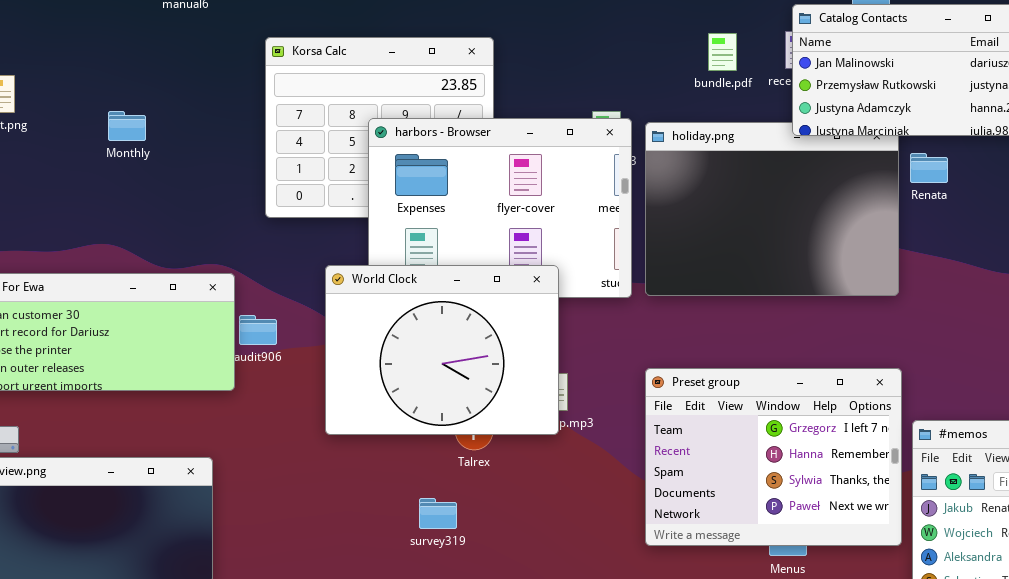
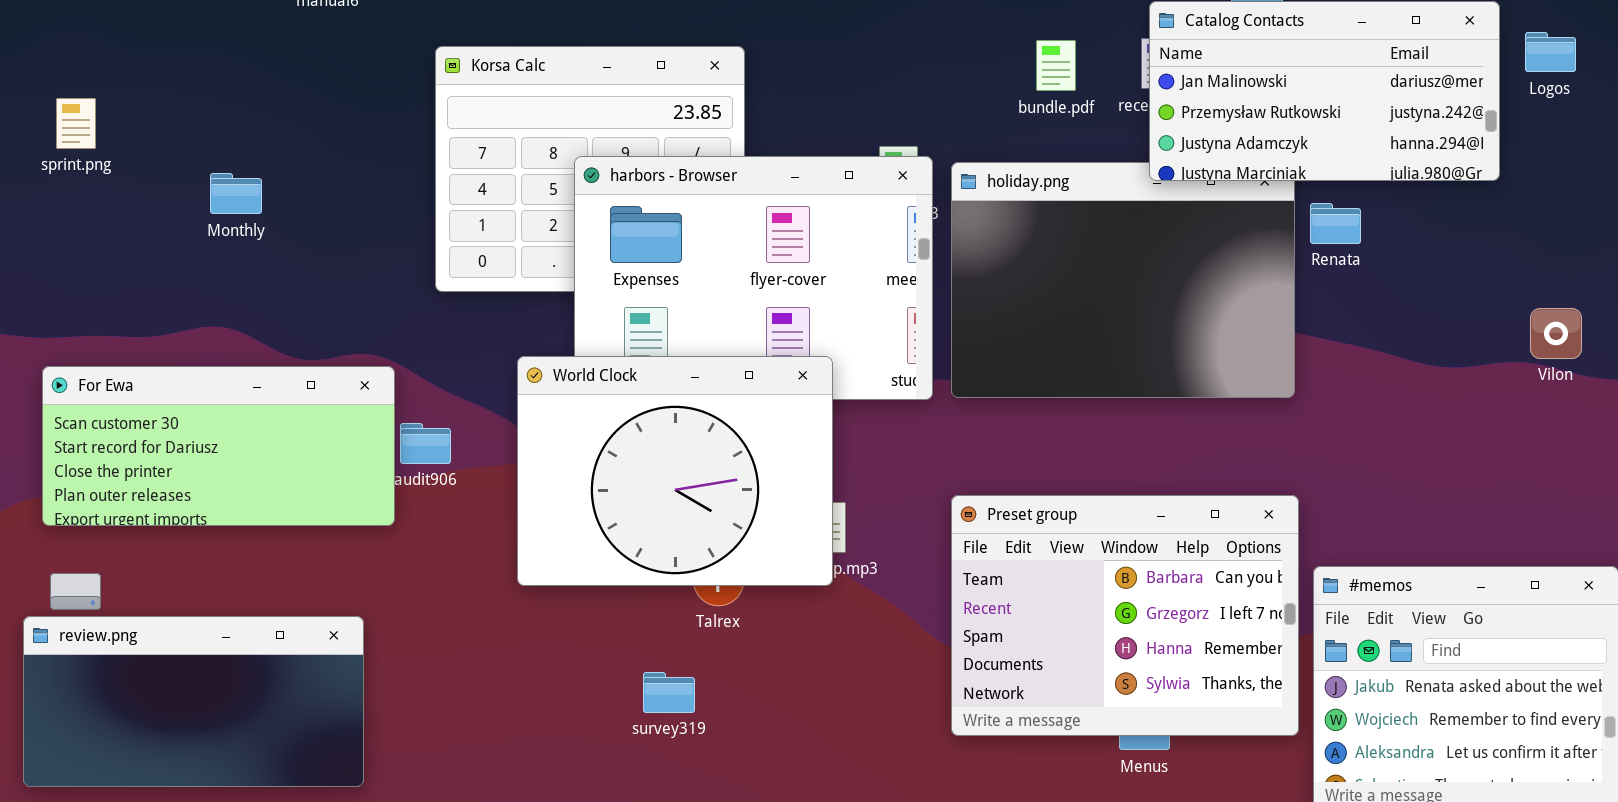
Monthly: [108,111,146,141] -> [210,173,262,214], moved
Preset group: [645,368,902,546] -> [951,495,1299,736], scrolled up 1 row

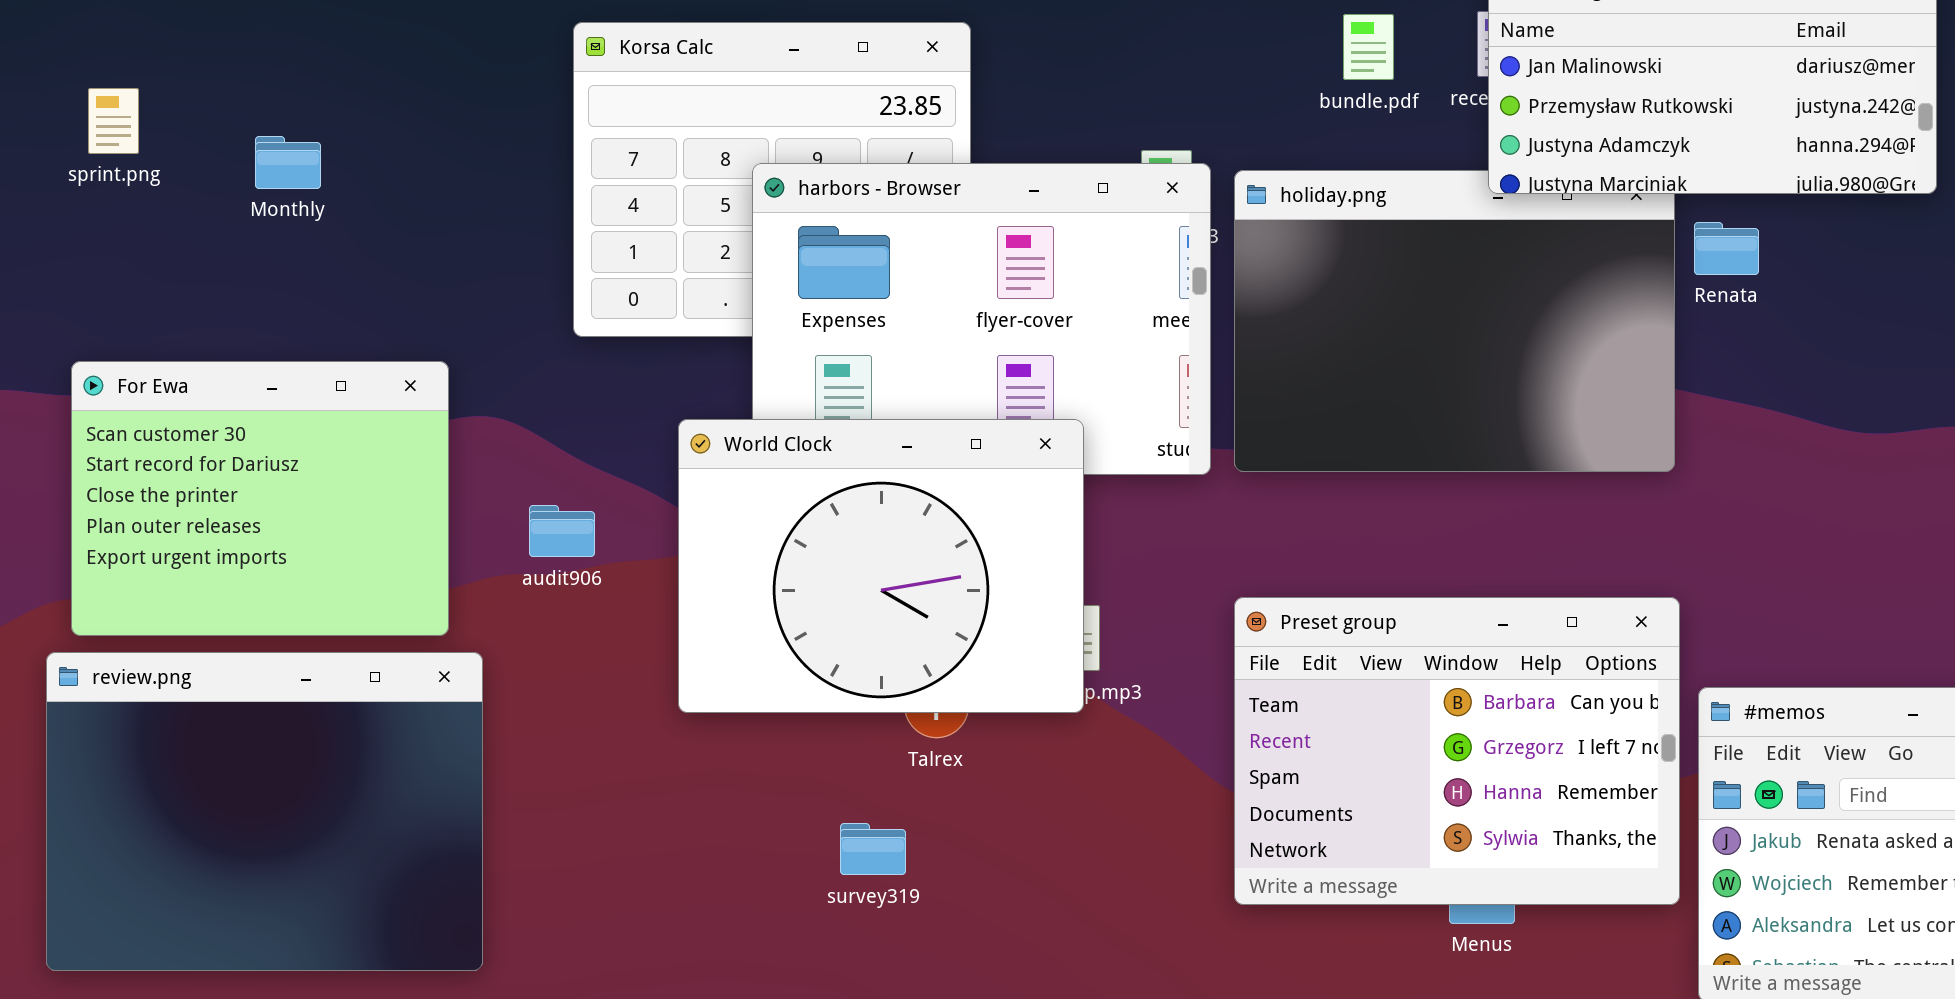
Monthly: [210,173,262,214] -> [255,136,321,189], moved
For Ewa: [42,366,395,526] -> [71,361,449,636], resized
review.png: [23,616,364,787] -> [46,652,483,971], resized

